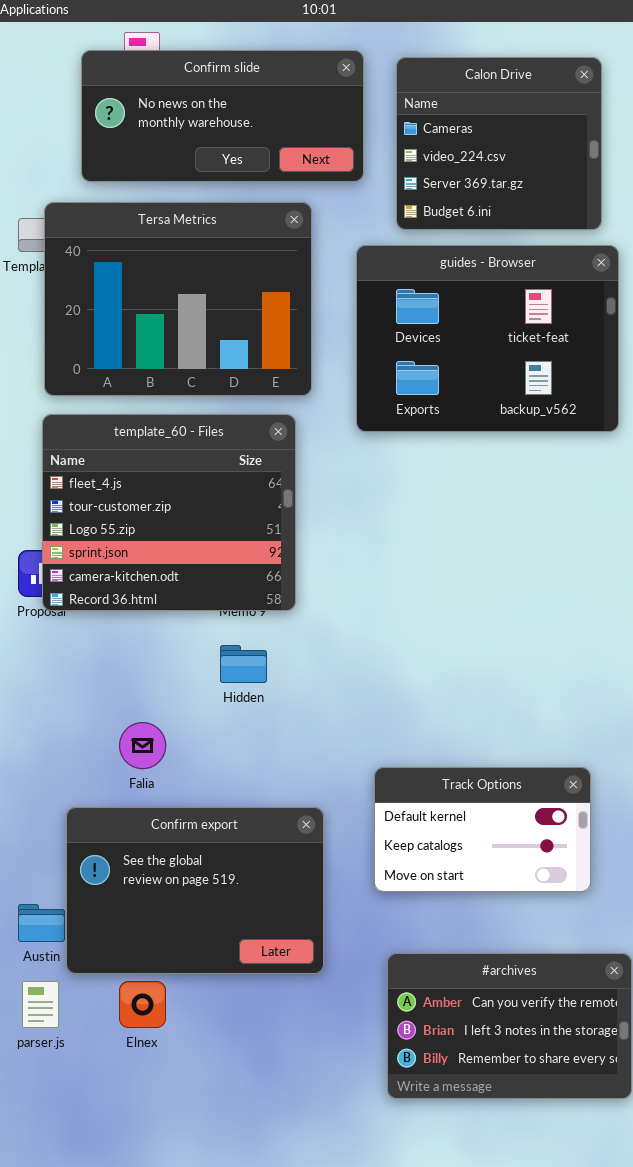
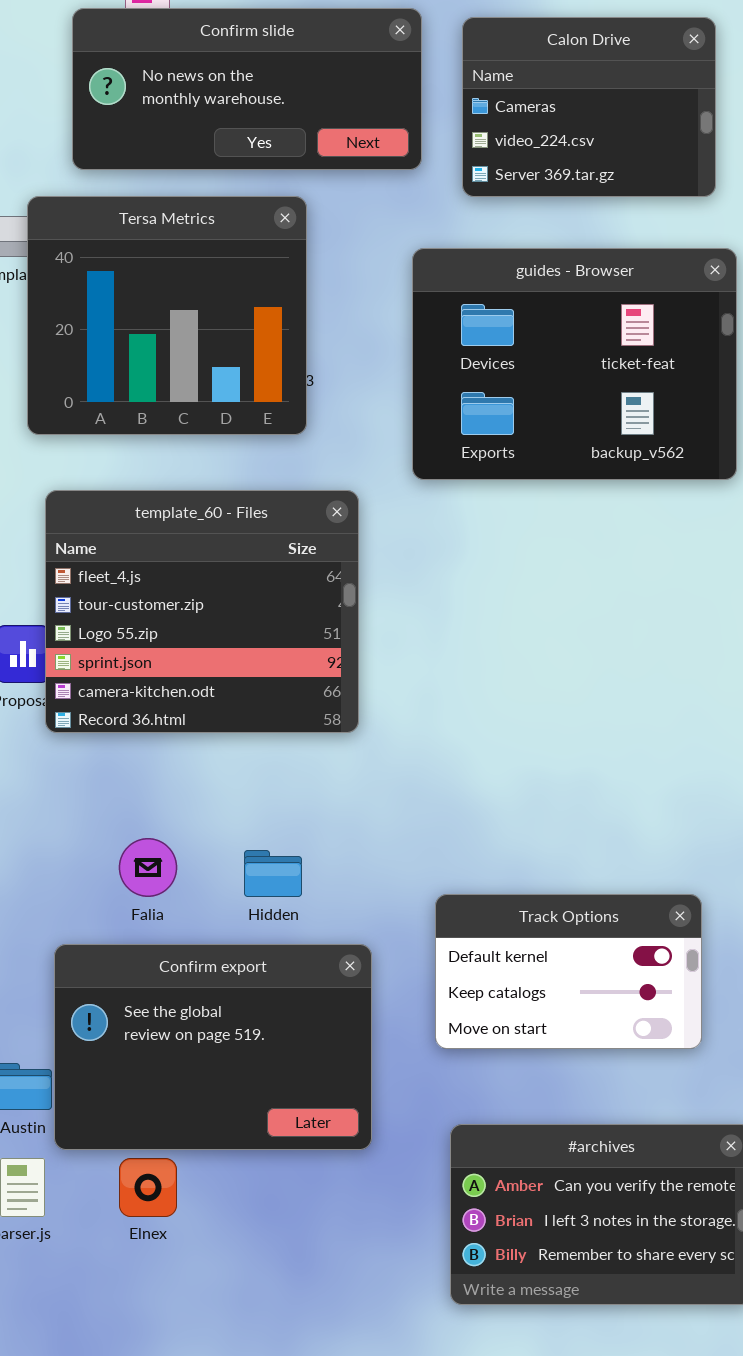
Calon Drive: [396,57,602,230] -> [462,17,716,197], resized
Tersa Metrics: [44,202,312,396] -> [27,196,307,435], resized
template_60 - Files: [42,414,296,611] -> [45,490,359,733], moved
Hidden: [220,645,267,683] -> [244,850,302,897], moved

